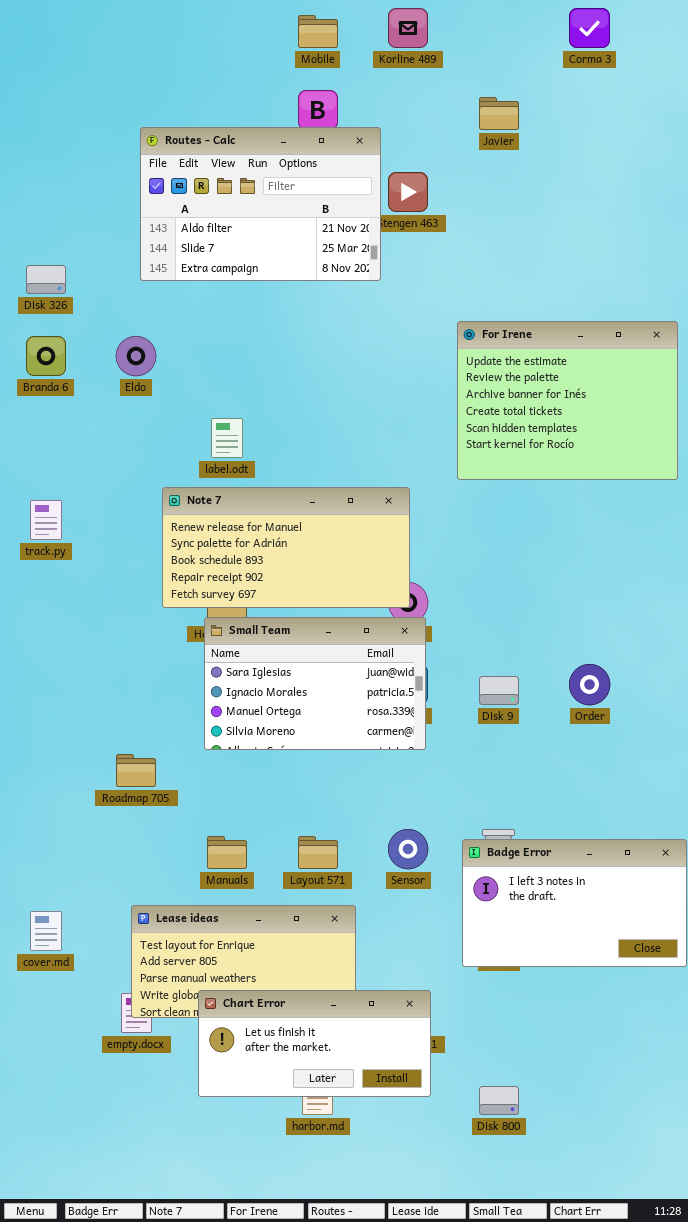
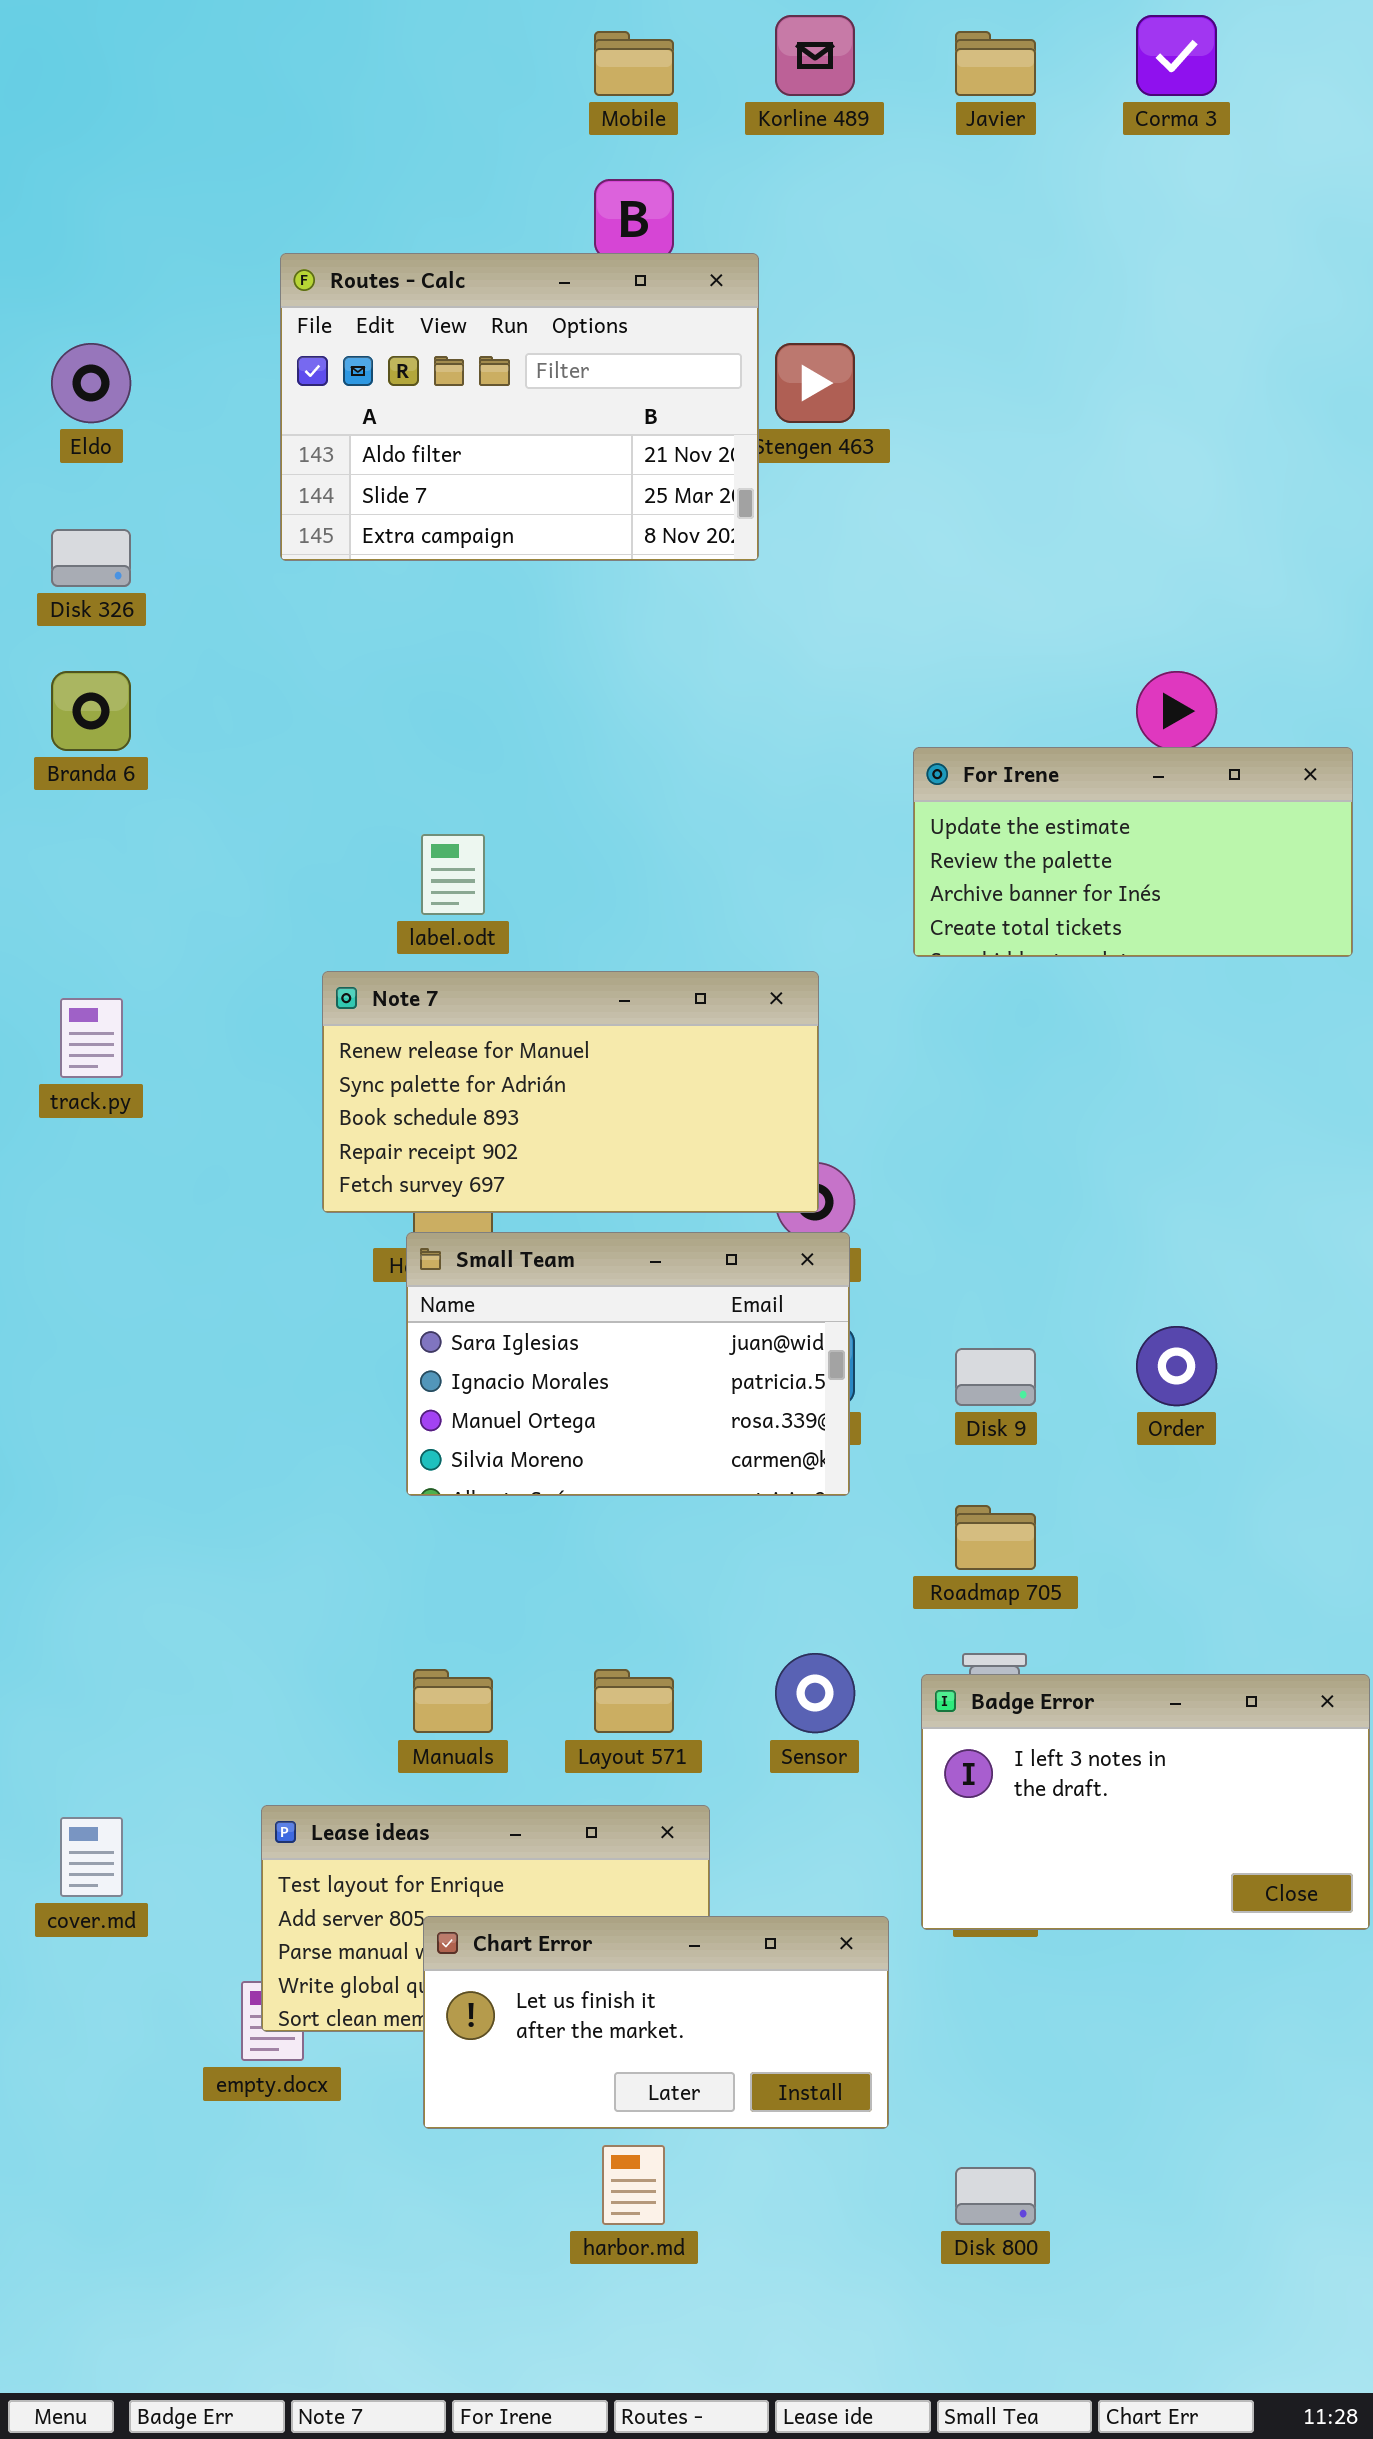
Javier: [479,97,519,130] -> [955,31,1036,96], moved
For Irene: [457,321,678,480] -> [913,747,1353,957], resized
Eldo: [116,336,156,376] -> [51,343,131,423], moved
Roadmap 705: [116,754,156,787] -> [955,1505,1036,1570], moved
Chart Error: [198,990,431,1097] -> [423,1916,889,2129], moved

